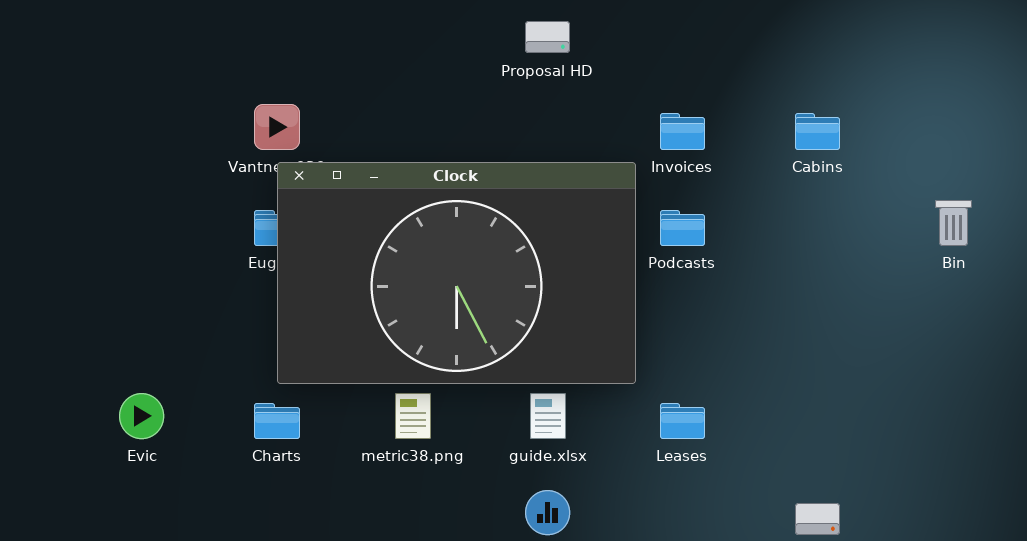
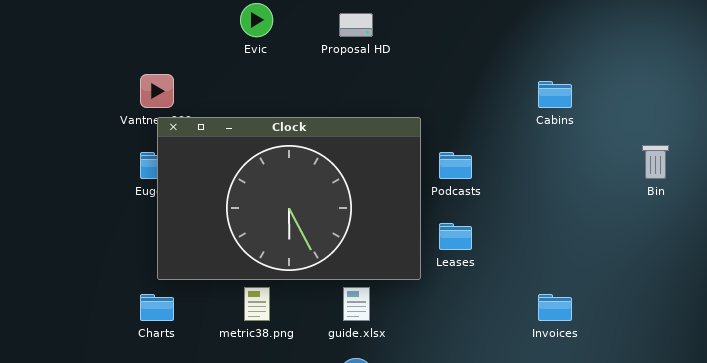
Invoices: [660,113,705,150] -> [538,294,572,321], moved
Evic: [119,393,164,439] -> [240,3,273,37], moved
Leases: [660,403,705,439] -> [439,223,472,250], moved

